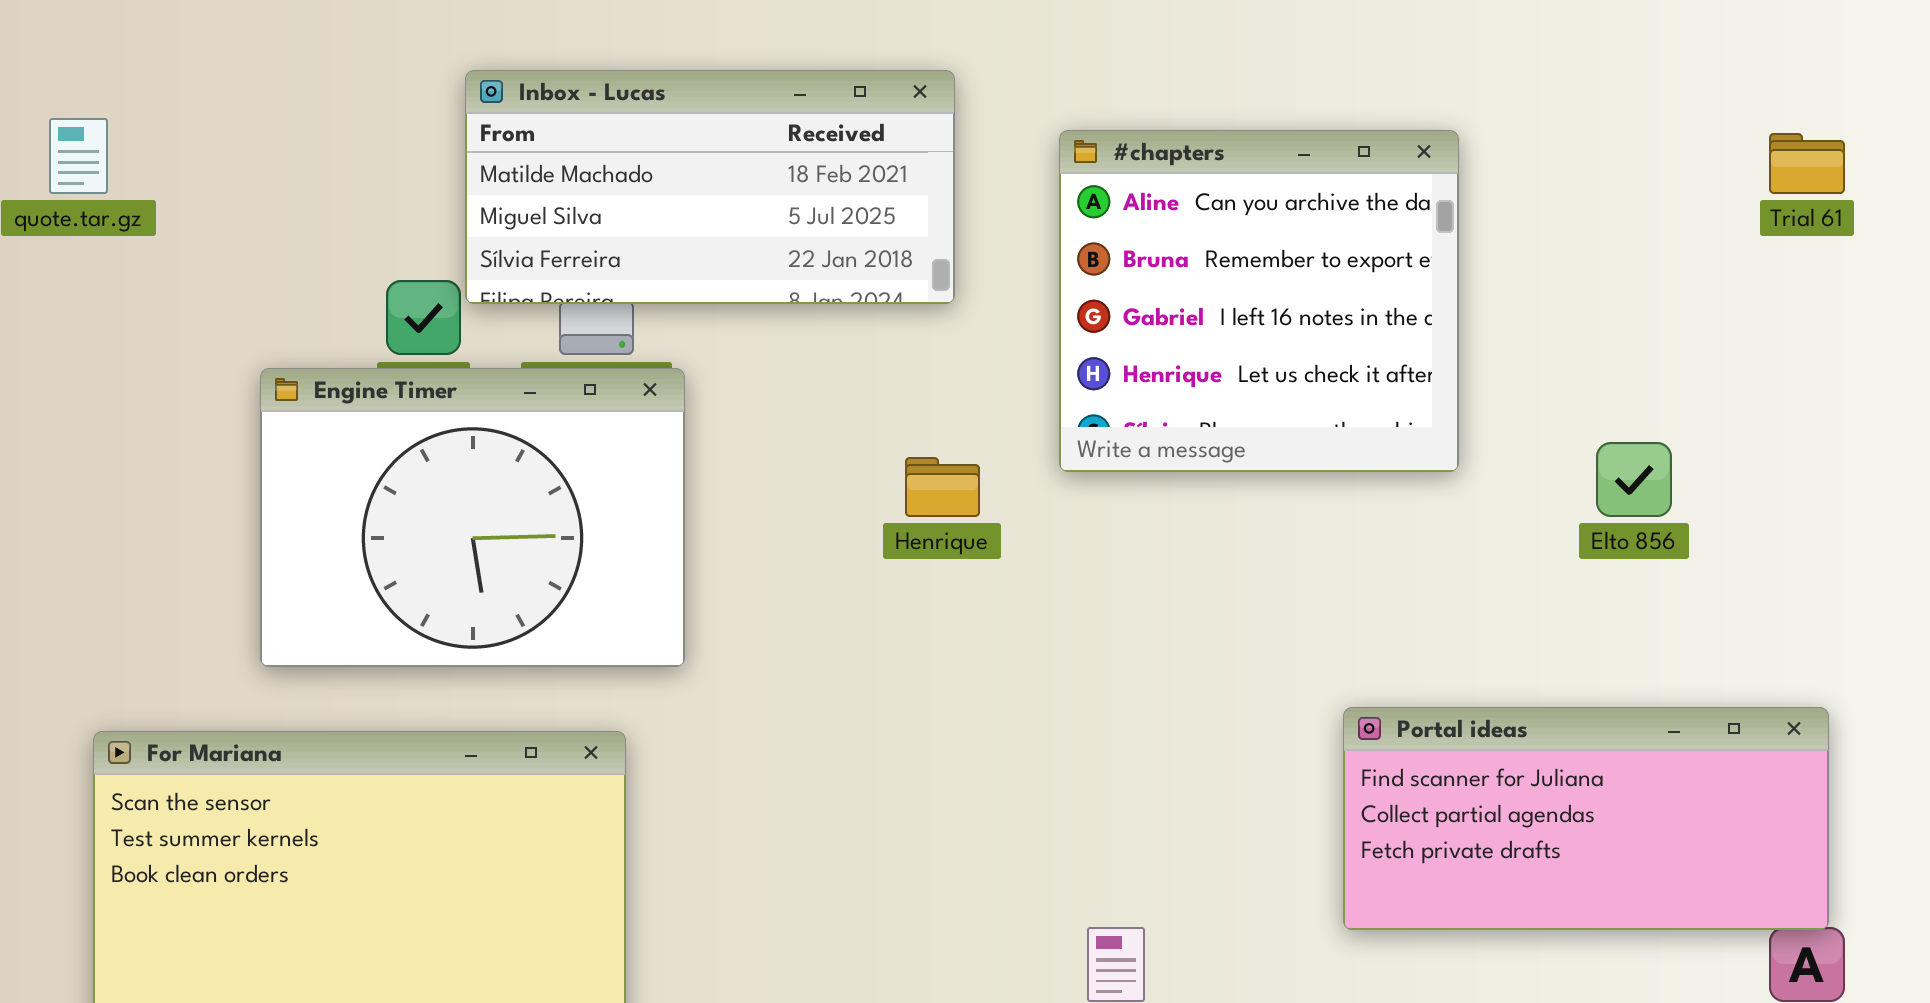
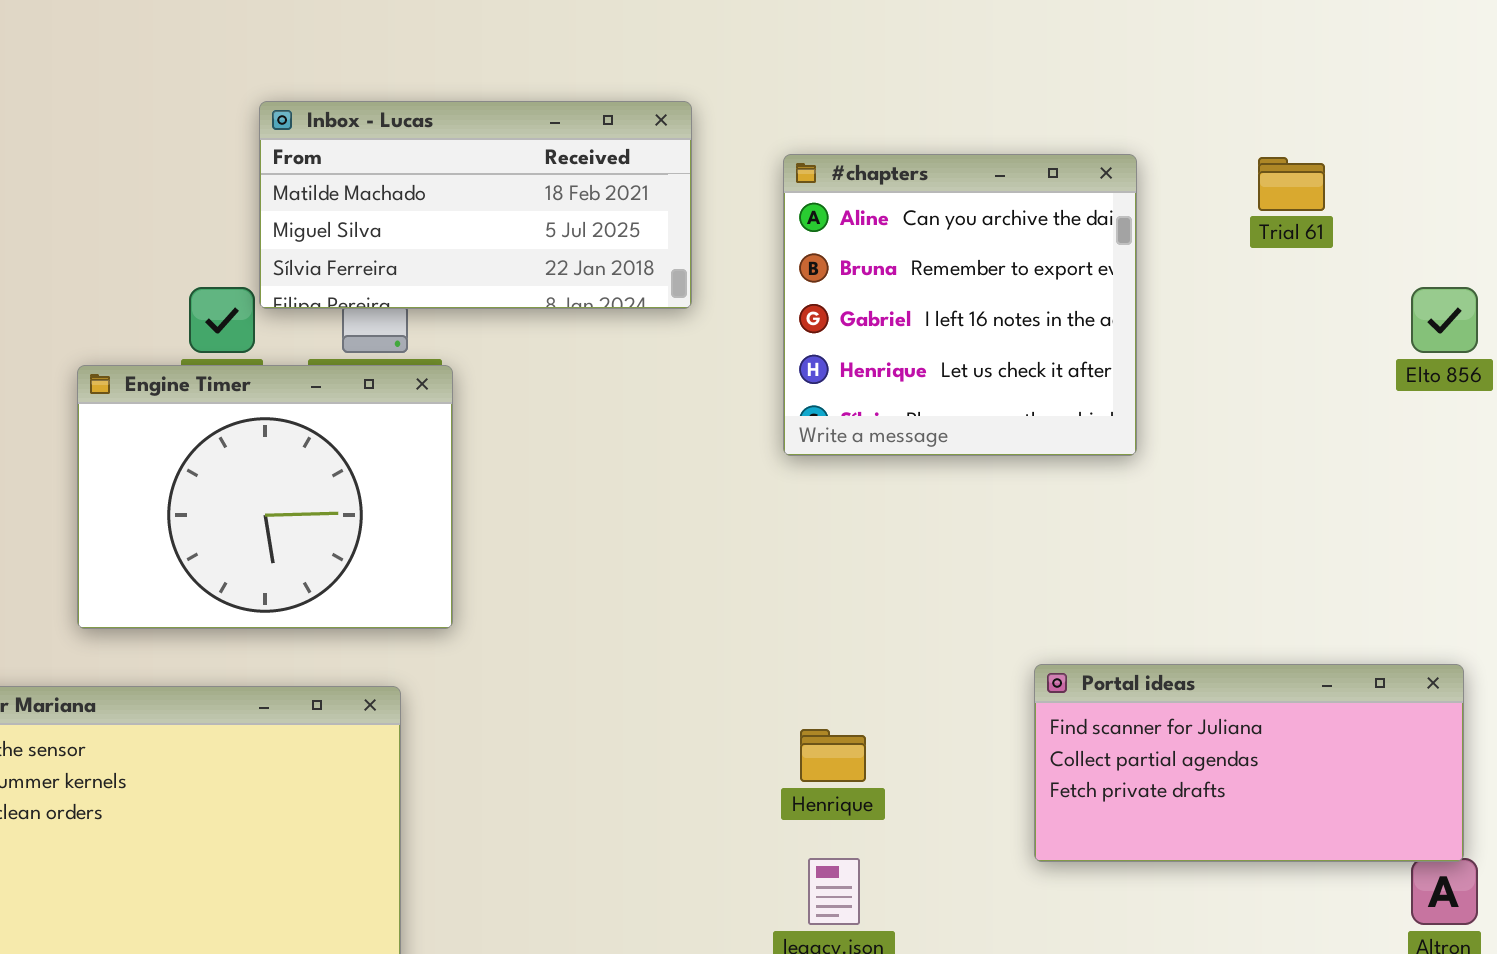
Trial 61: [1769,133,1845,194] -> [1258,157,1325,211], moved
Elto 856: [1596,442,1672,517] -> [1411,287,1478,353], moved
Henrique: [905,457,980,517] -> [800,729,866,782], moved

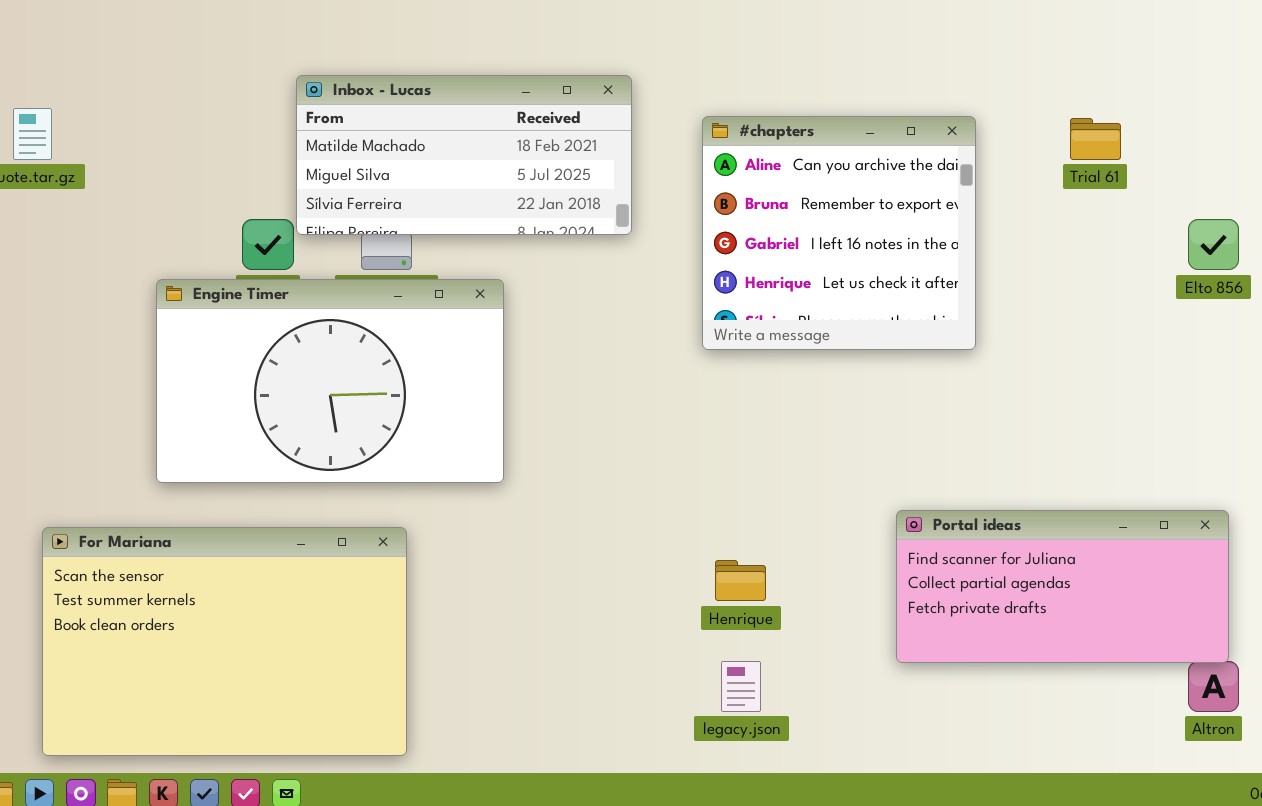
Engine Timer: [77,365,453,629] -> [156,279,504,483], resized

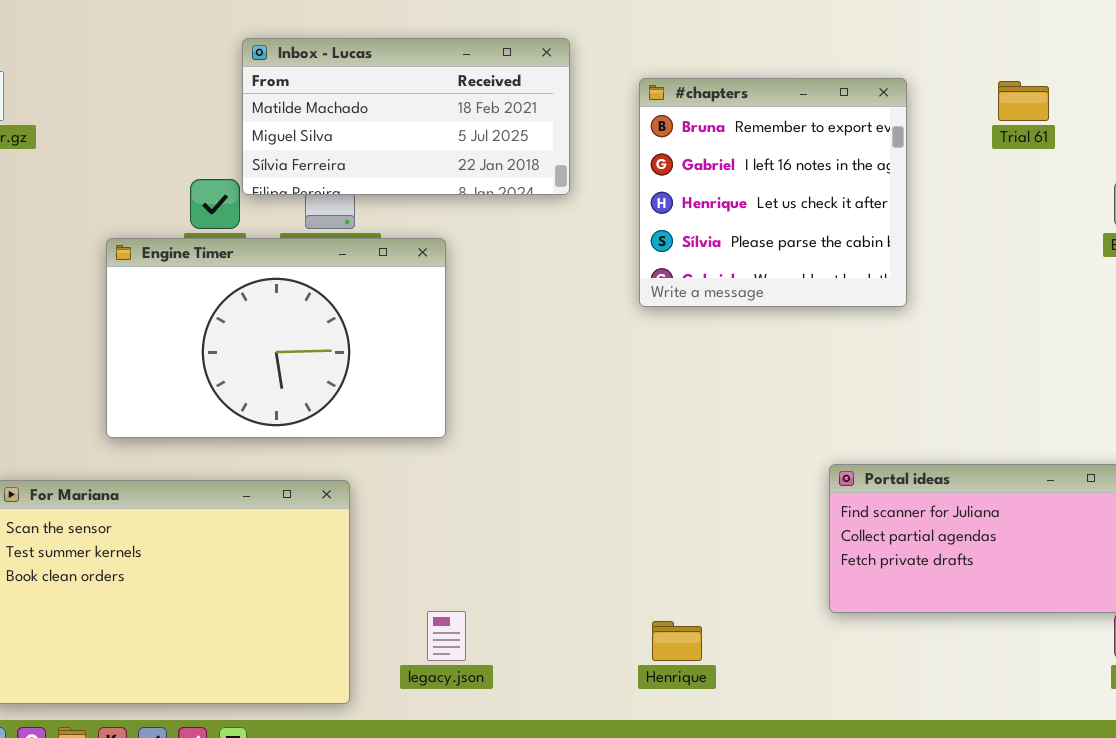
#chapters: [702,116,976,350] -> [639,78,907,307], scrolled down 1 row
Henrique: [715,560,766,601] -> [652,621,702,661], moved
legacy.json: [721,661,761,712] -> [427,611,466,661], moved

